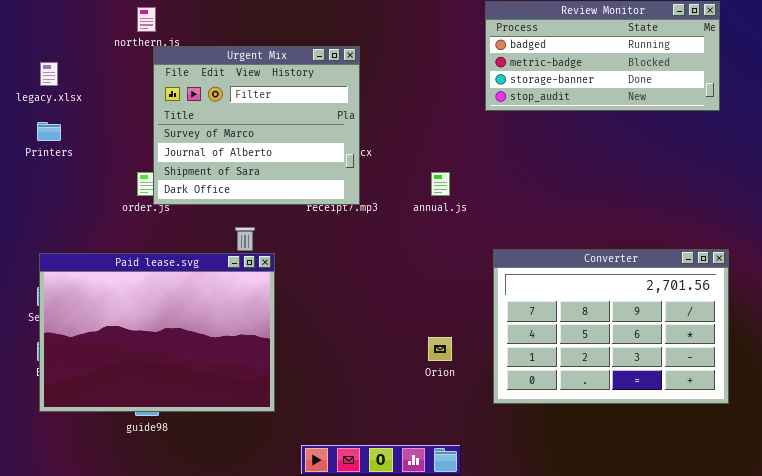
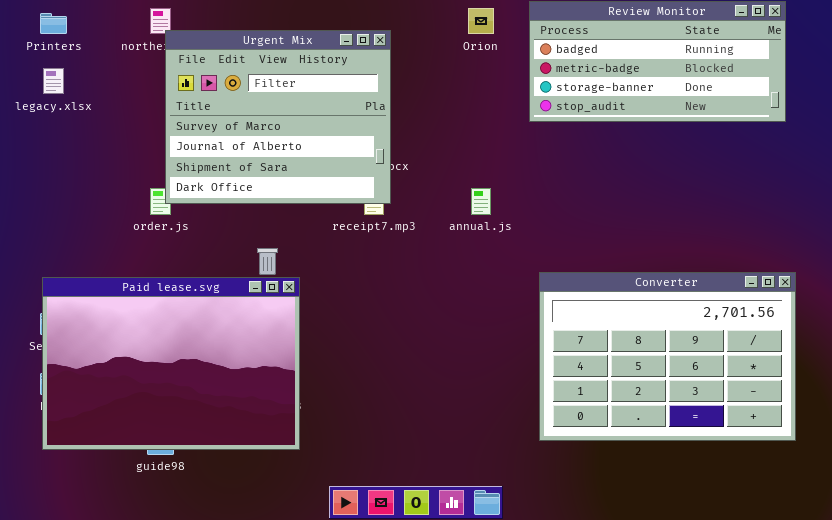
Urgent Mix: [153,46,360,205] -> [165,30,391,204], moved
Printers: [37,122,61,141] -> [40,13,67,34], moved
Orion: [428,337,452,361] -> [468,8,494,34], moved

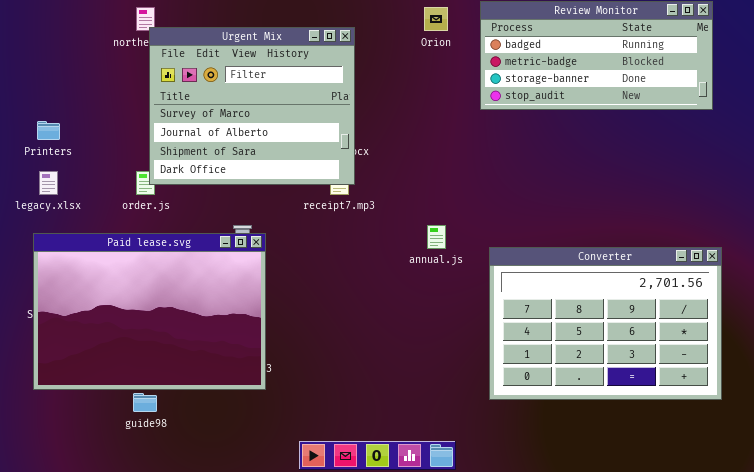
Printers: [40,13,67,34] -> [37,121,60,140], moved
legacy.xlsx: [43,68,64,94] -> [39,171,58,195], moved
annual.js: [471,188,491,215] -> [427,225,446,249], moved
Paid lease.svg: [42,277,300,450] -> [33,233,266,390], moved

